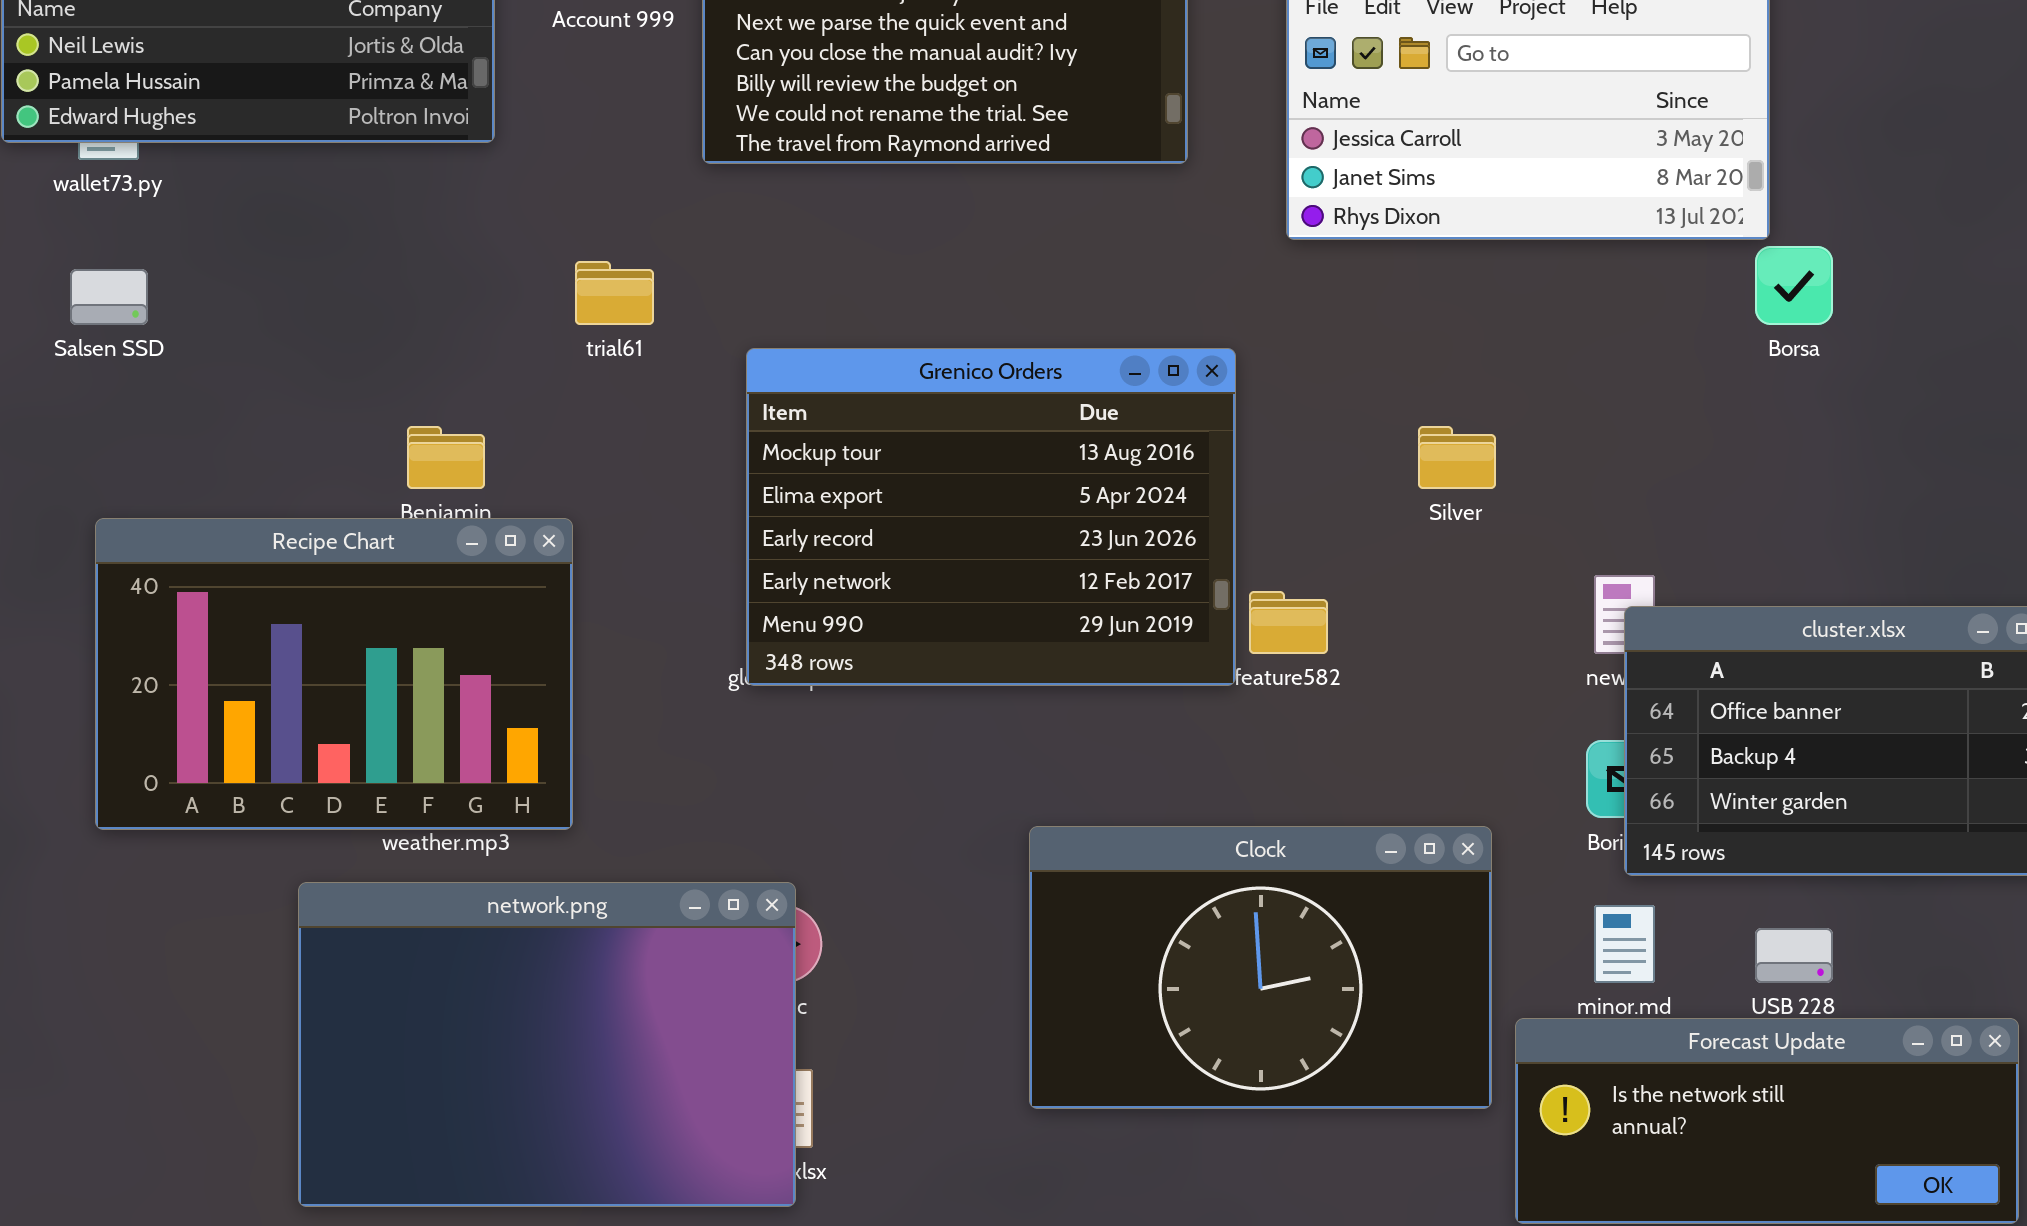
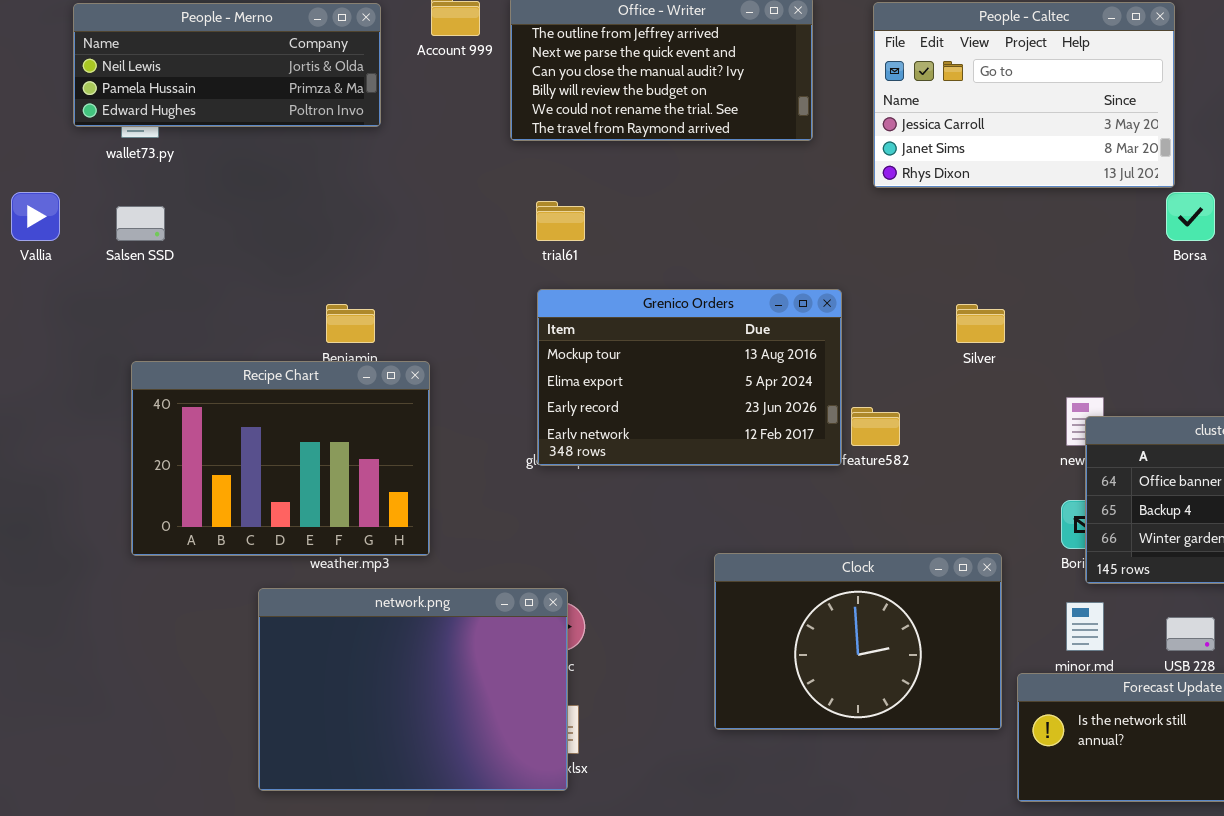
trial61: [575,261,654,325] -> [536,201,585,241], moved
Grenico Orders: [746,348,1236,686] -> [537,289,842,466], resized

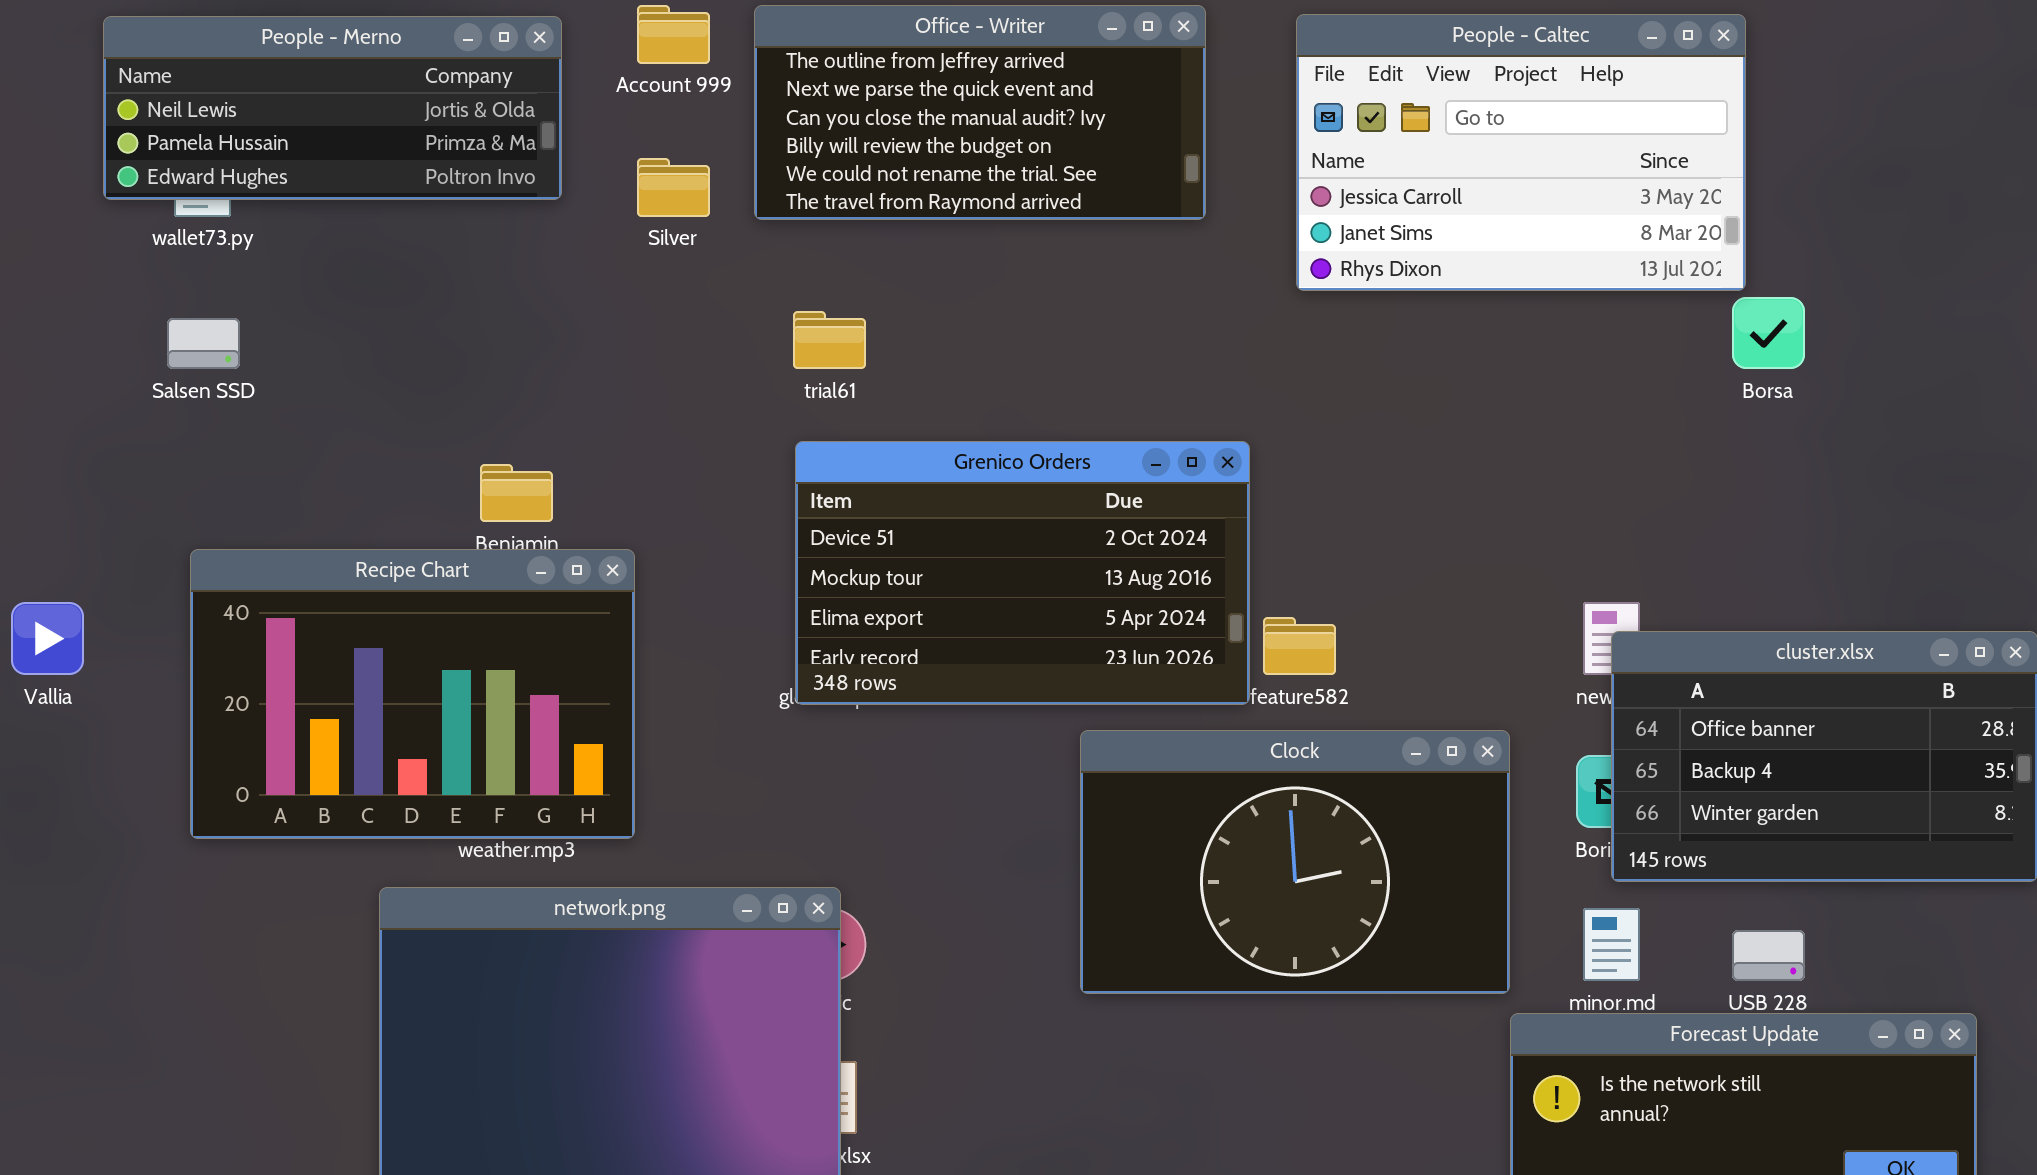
Vallia: [11,192,60,241] -> [11,602,84,675], moved
Grenico Orders: [537,289,842,466] -> [795,441,1250,705], scrolled up 1 row
Silver: [956,304,1005,343] -> [637,158,710,217], moved
Clock: [714,553,1002,730] -> [1080,730,1510,994], moved

